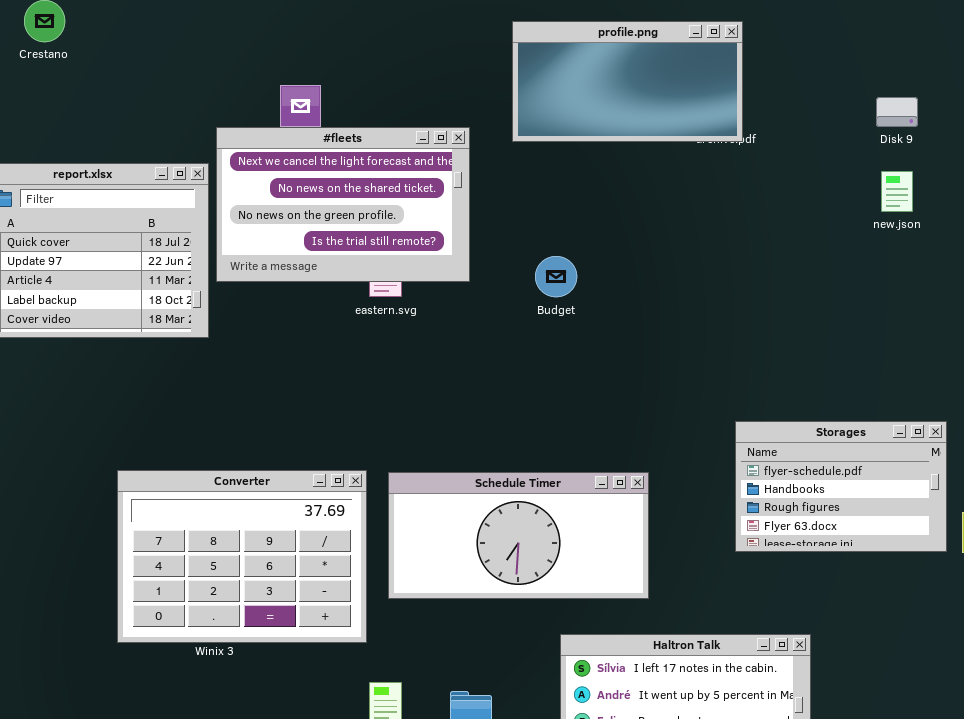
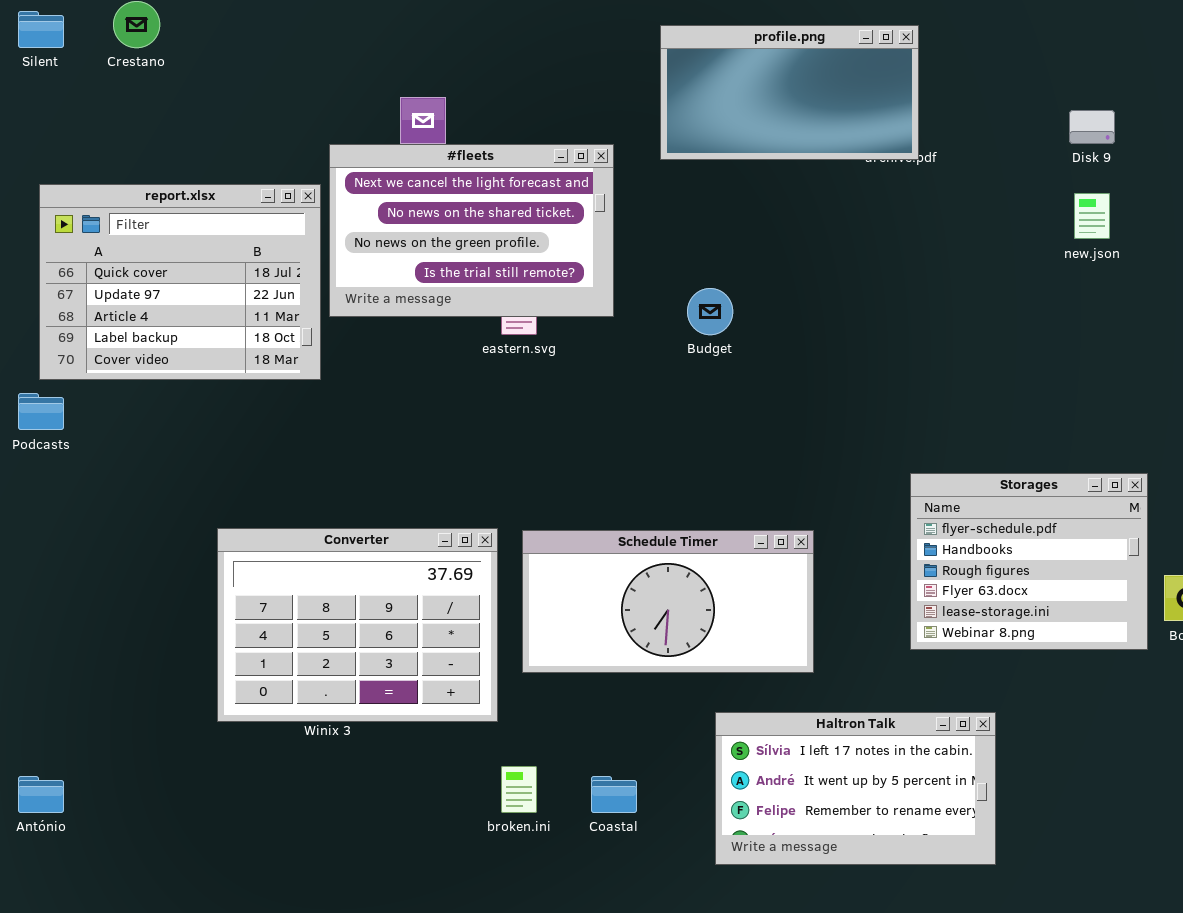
Storages: [735,421,947,552] -> [910,473,1148,650], resized

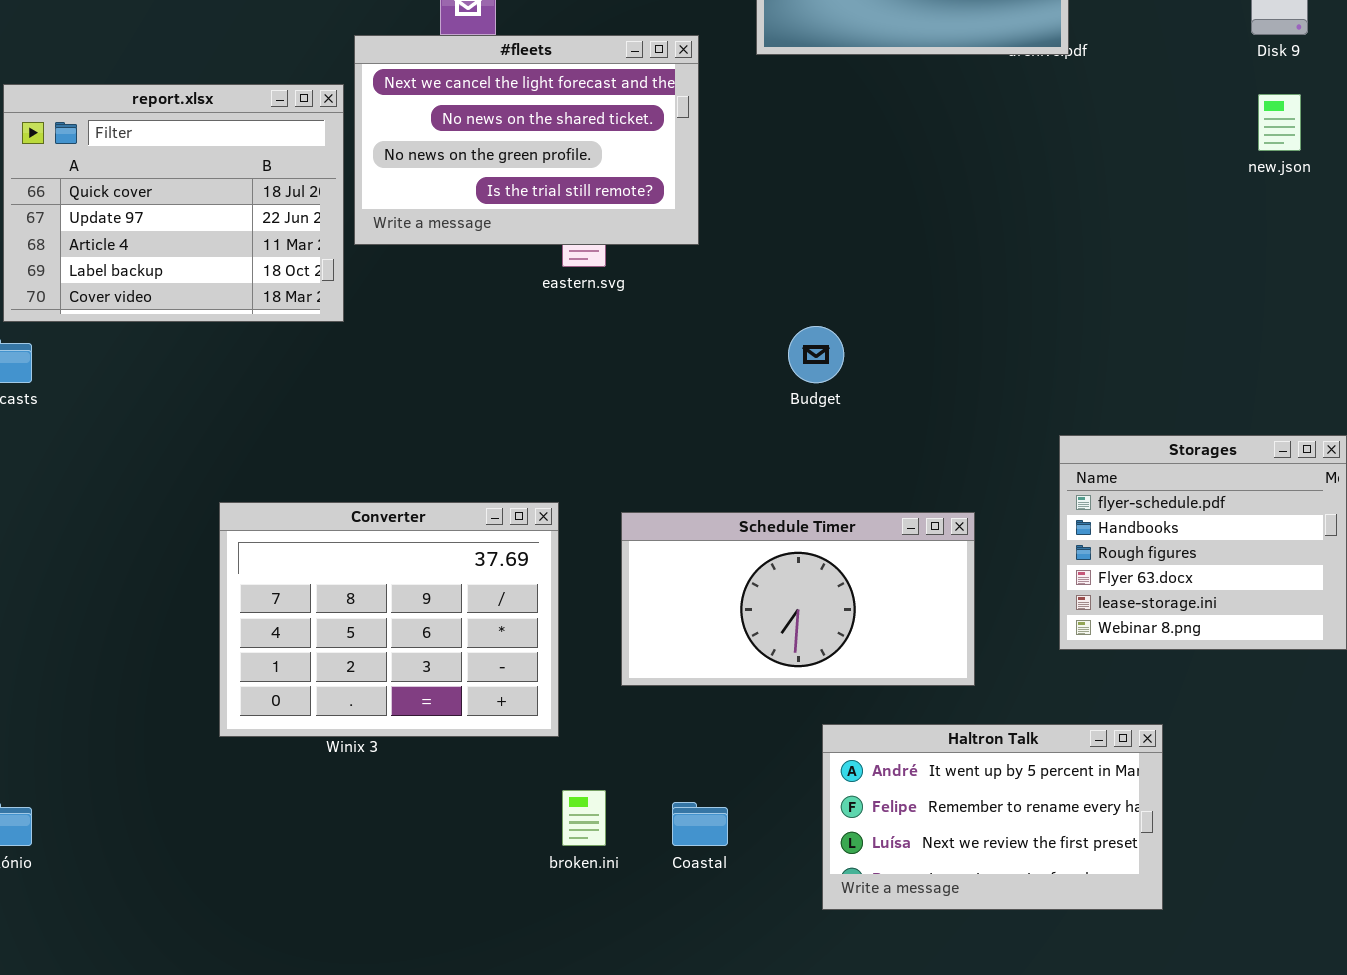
Budget: [687,288,733,335] -> [788,326,844,383], moved
Schedule Timer: [522,530,814,673] -> [621,512,975,686], moved
Haltron Talk: [715,712,996,865] -> [822,724,1163,910], scrolled down 1 row

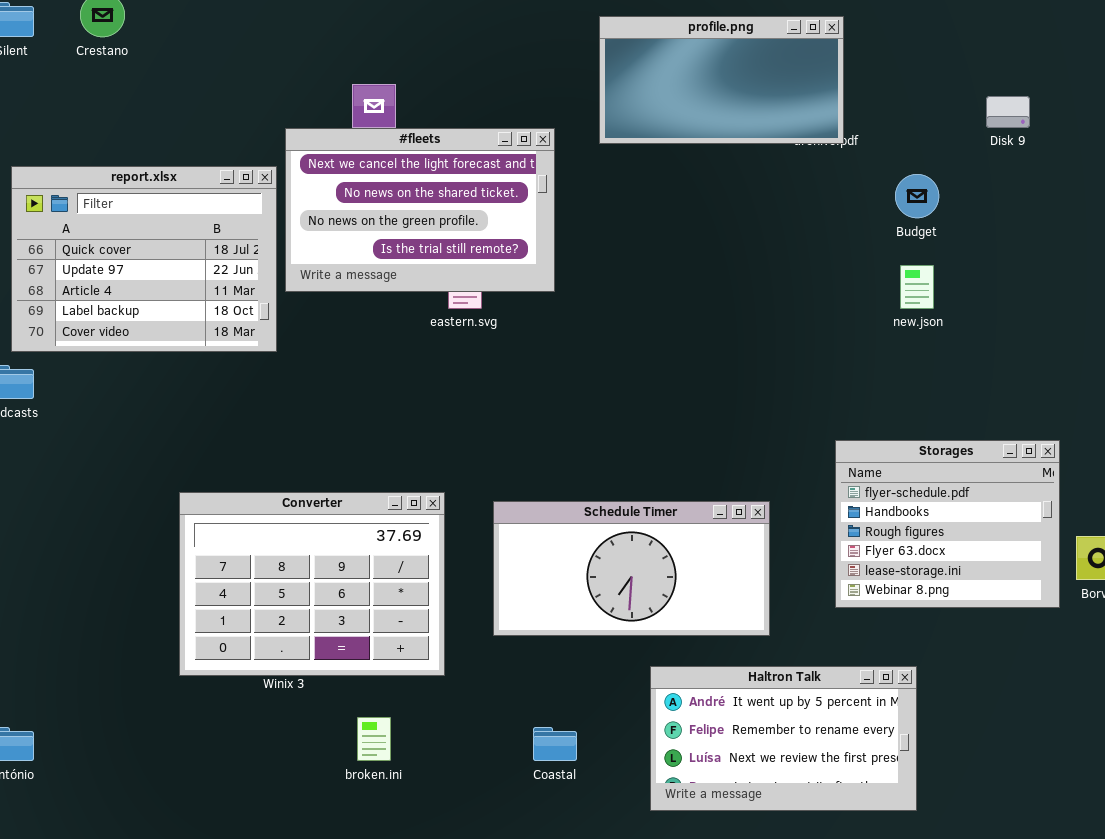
new.json: [1258,94,1301,151] -> [900,265,934,309], moved
Budget: [788,326,844,383] -> [895,174,939,218], moved
broken.ini: [562,790,606,846] -> [357,717,391,761], moved

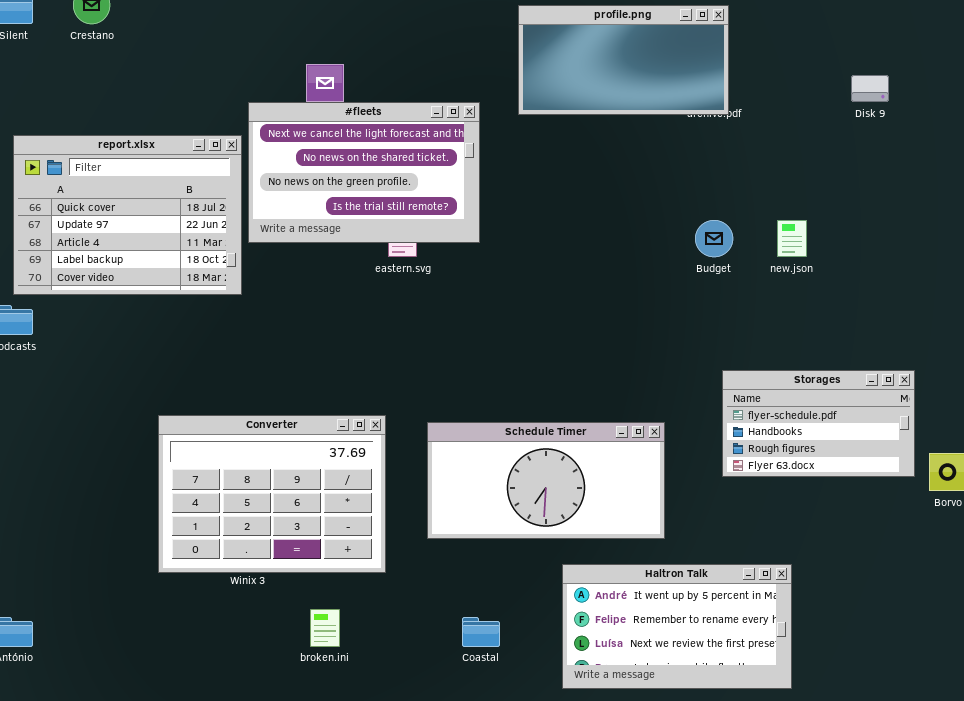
Budget: [895,174,939,218] -> [695,220,733,257], moved
Storages: [835,440,1060,608] -> [722,370,915,477], resized

